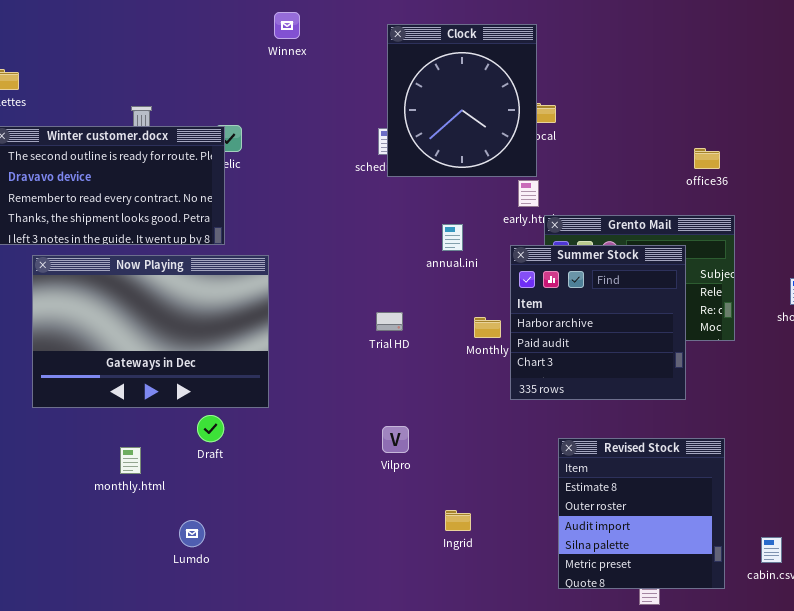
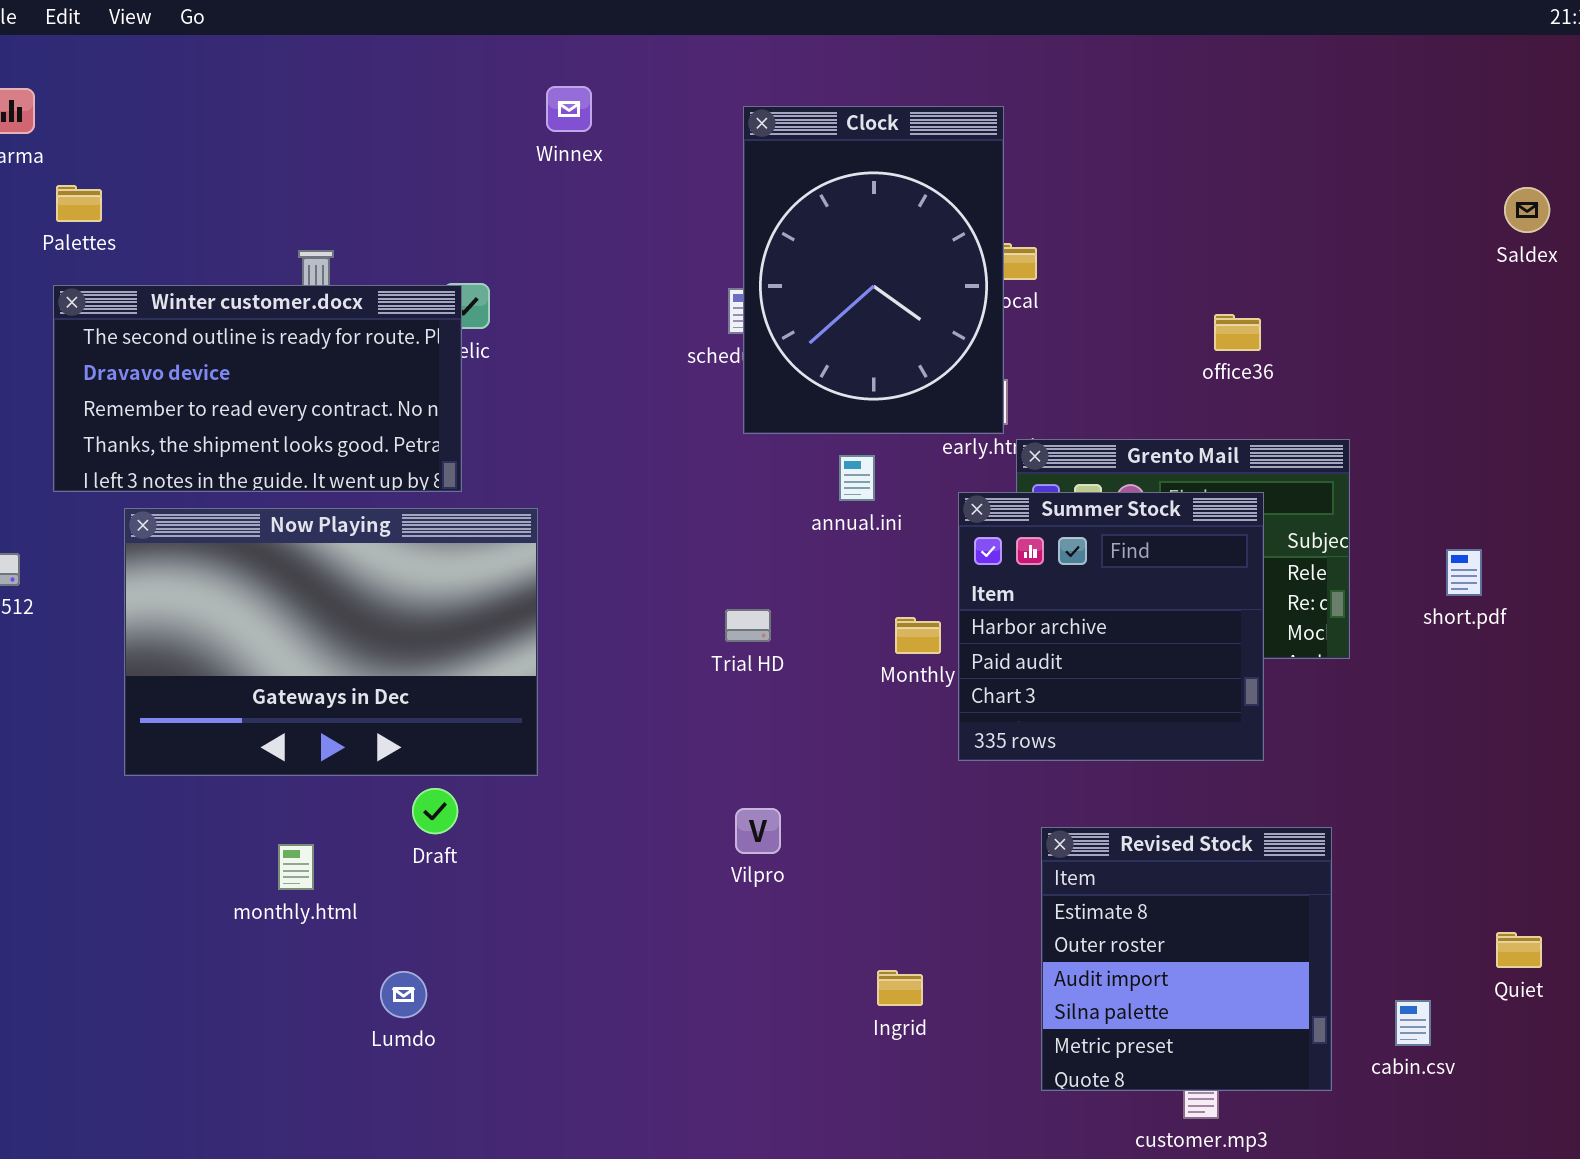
Clock: [387,24,537,177] -> [743,106,1004,434], resized
office36: [694,148,720,169] -> [1214,314,1261,351], moved
Ingrid: [445,510,471,531] -> [877,970,923,1006], moved

